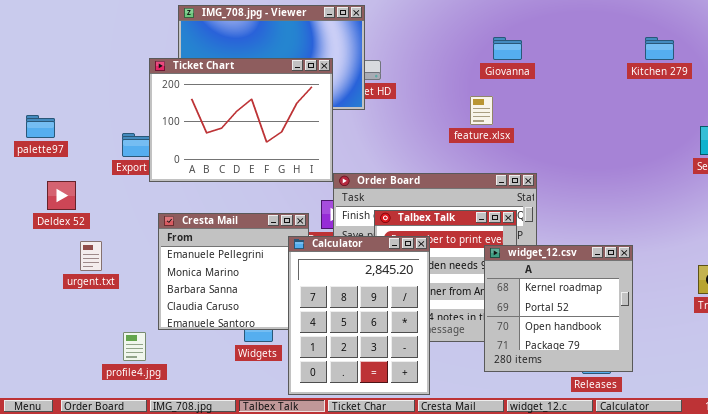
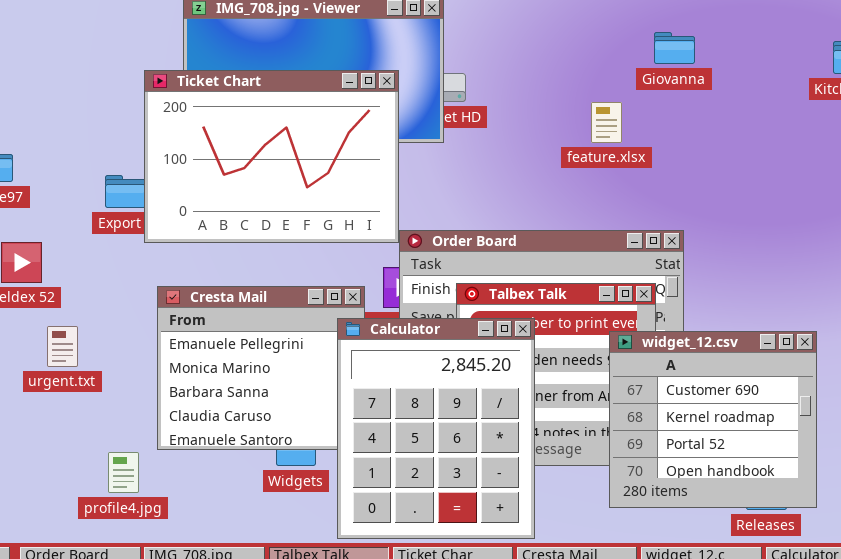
Giovanna: [493,37,522,60] -> [654,32,695,64], moved
feature.xlsx: [470,96,493,125] -> [591,102,622,143], moved
widget_12.csv: [484,245,633,372] -> [609,331,817,508], scrolled up 1 row

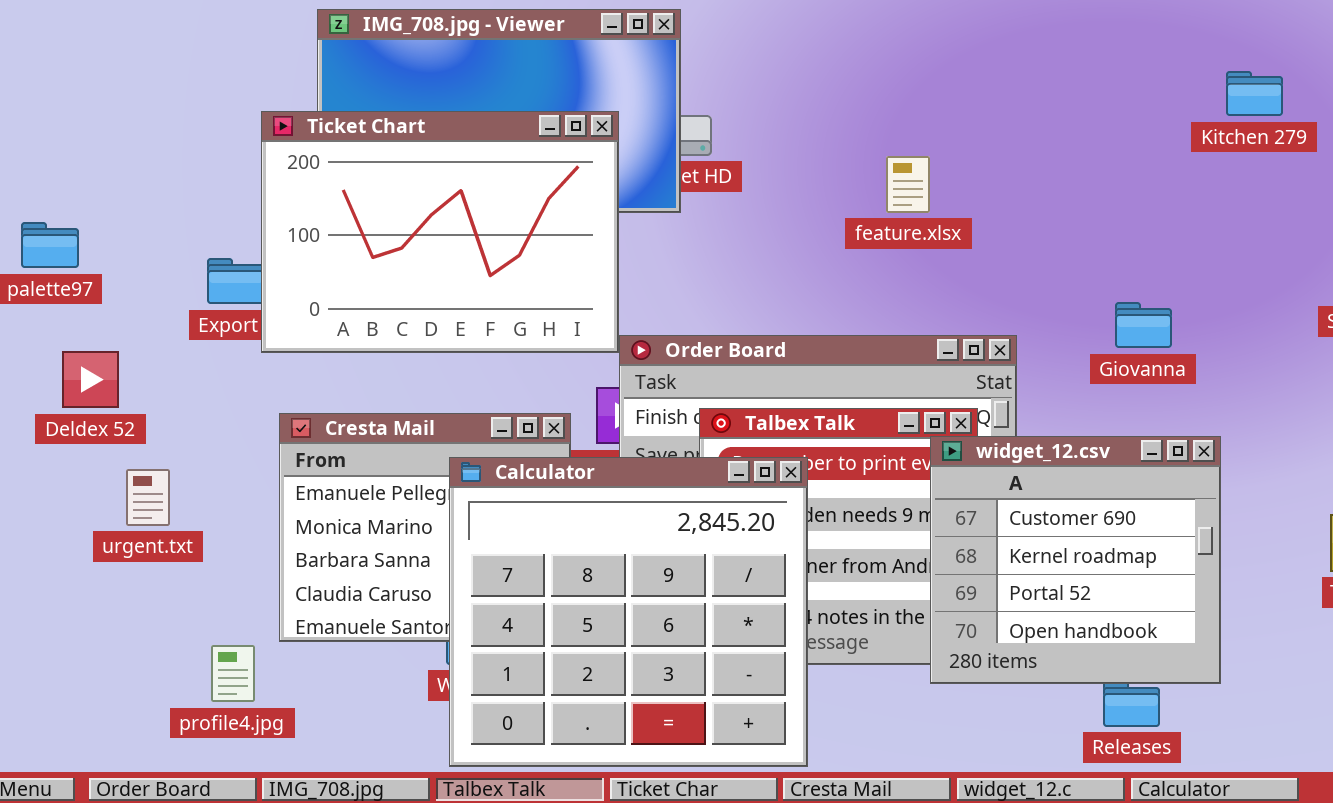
Giovanna: [654,32,695,64] -> [1115,302,1172,348], moved
Calculator: [337,318,535,539] -> [449,457,808,767], resized
widget_12.csv: [609,331,817,508] -> [930,436,1221,684], moved

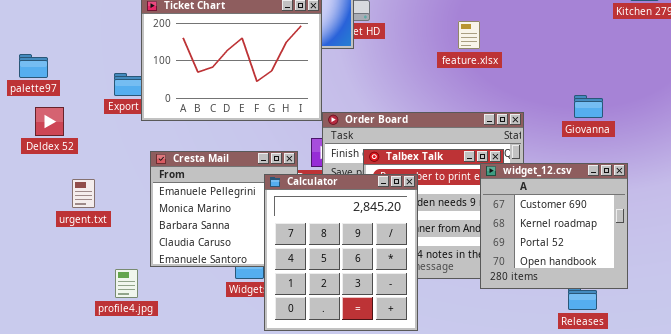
Deldex 52: [62,351,119,408] -> [35,107,64,136], moved
Calculator: [449,457,808,767] -> [264,174,418,331], resized

